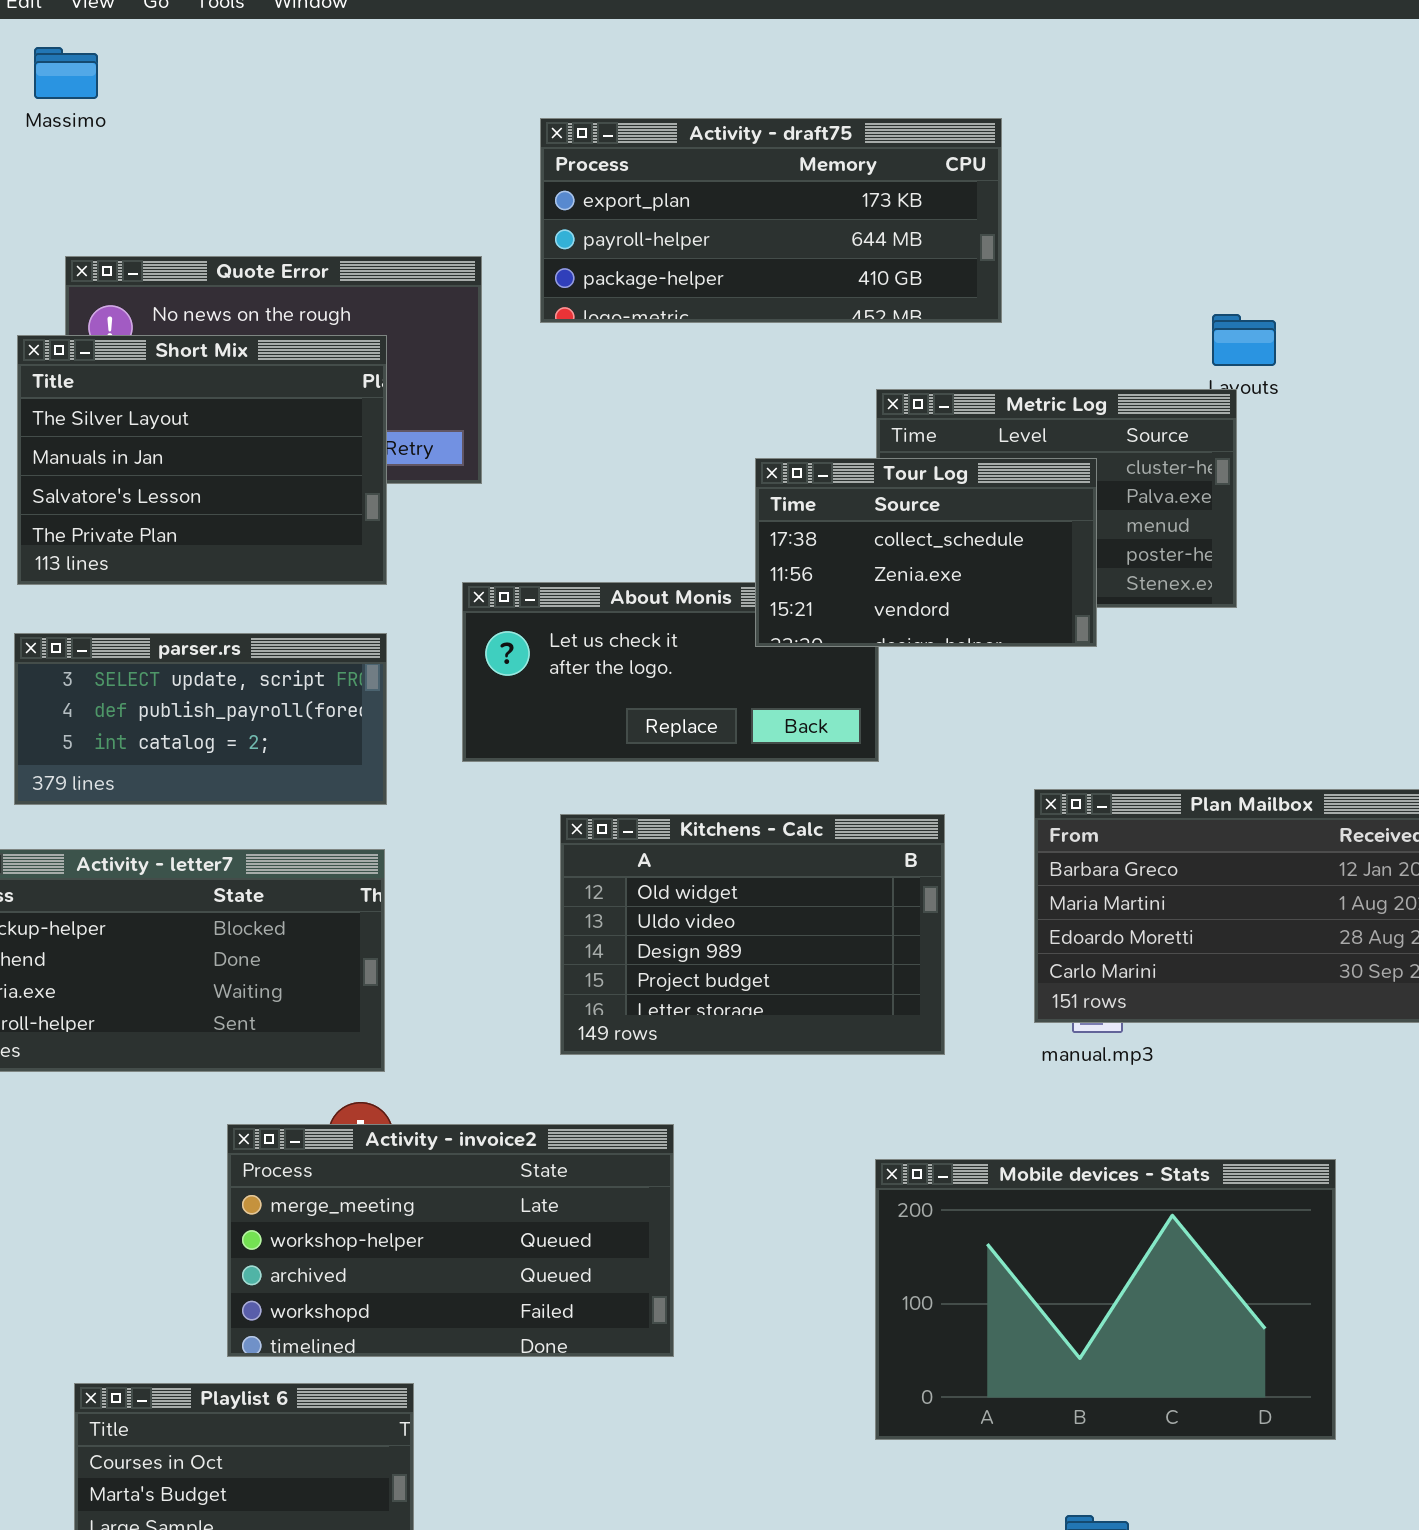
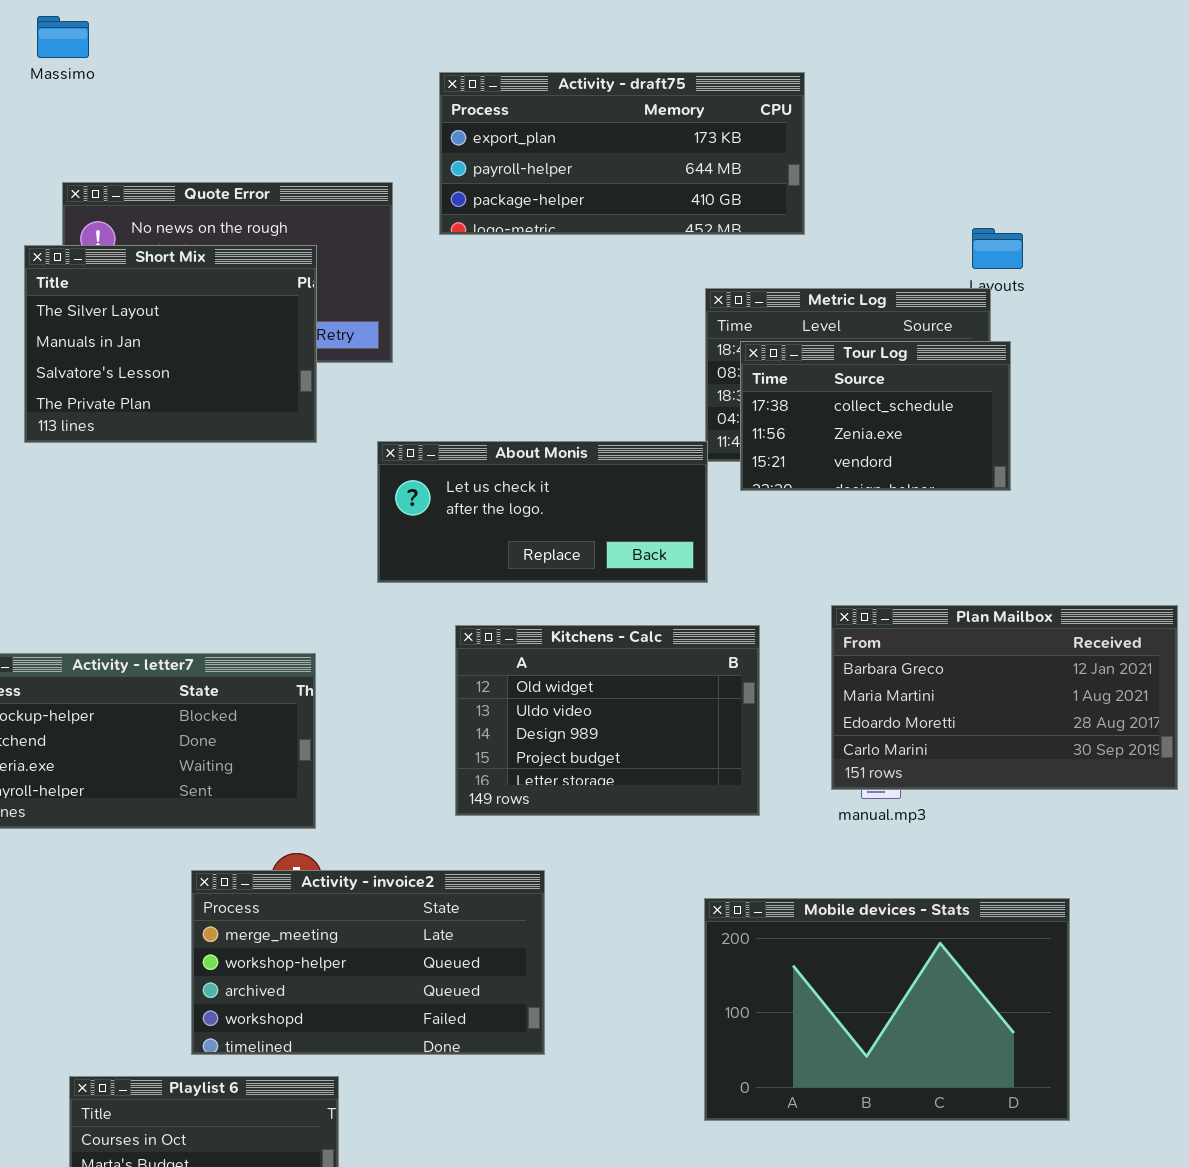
Tour Log: [755,458,1097,647] -> [740,341,1011,491], moved
parser.rs: [14,633,387,805] -> none, closed

